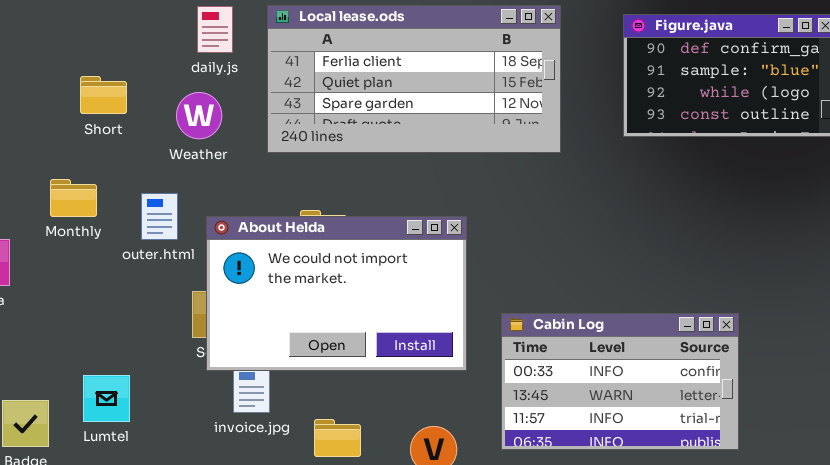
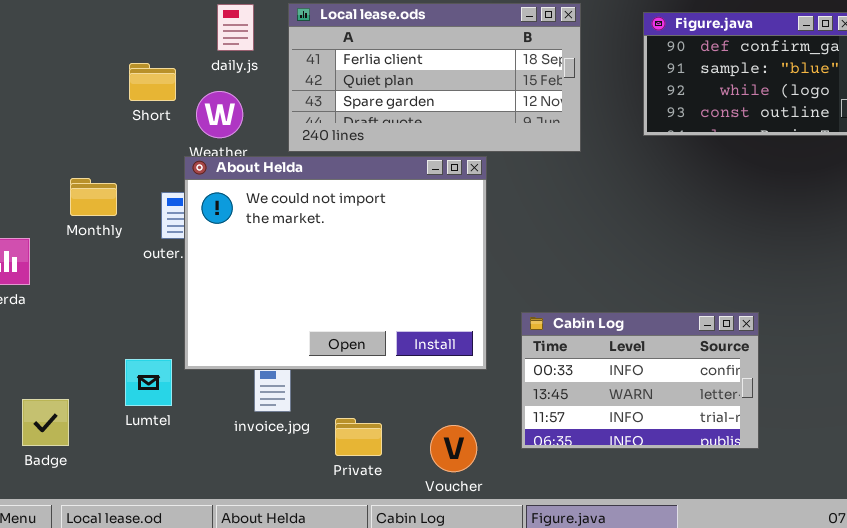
Short: [80,76,127,114] -> [129,63,176,101], moved
About Helda: [206,216,467,371] -> [184,156,487,370], resized
Lumtel: [83,375,130,422] -> [125,359,172,406], moved

